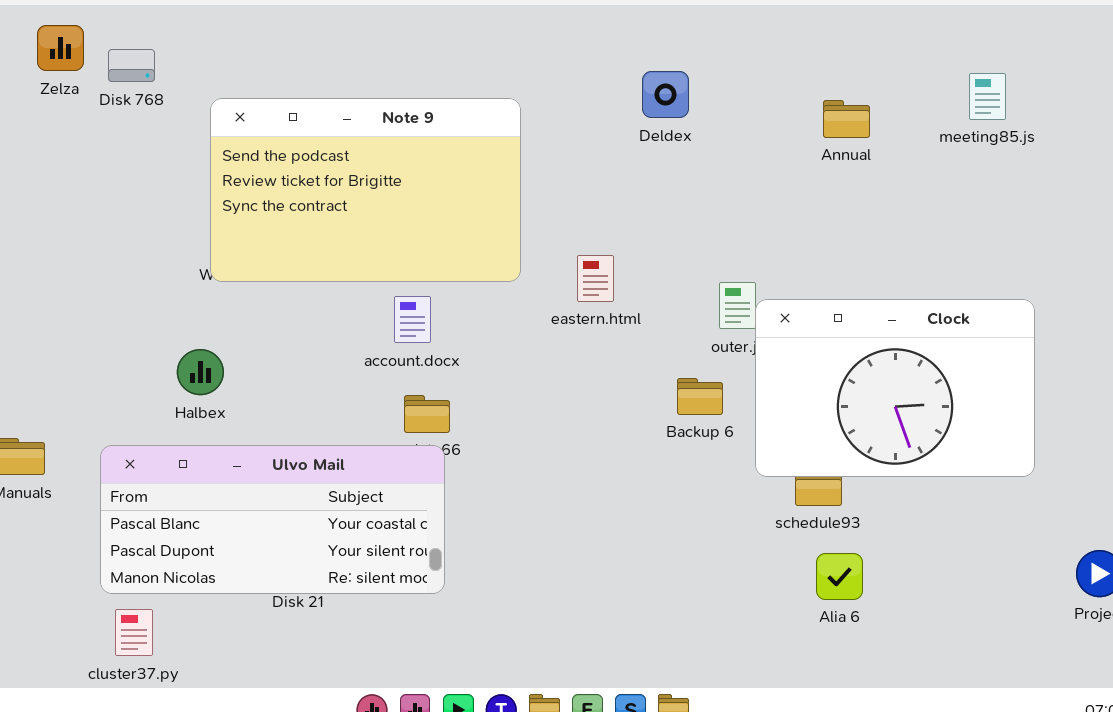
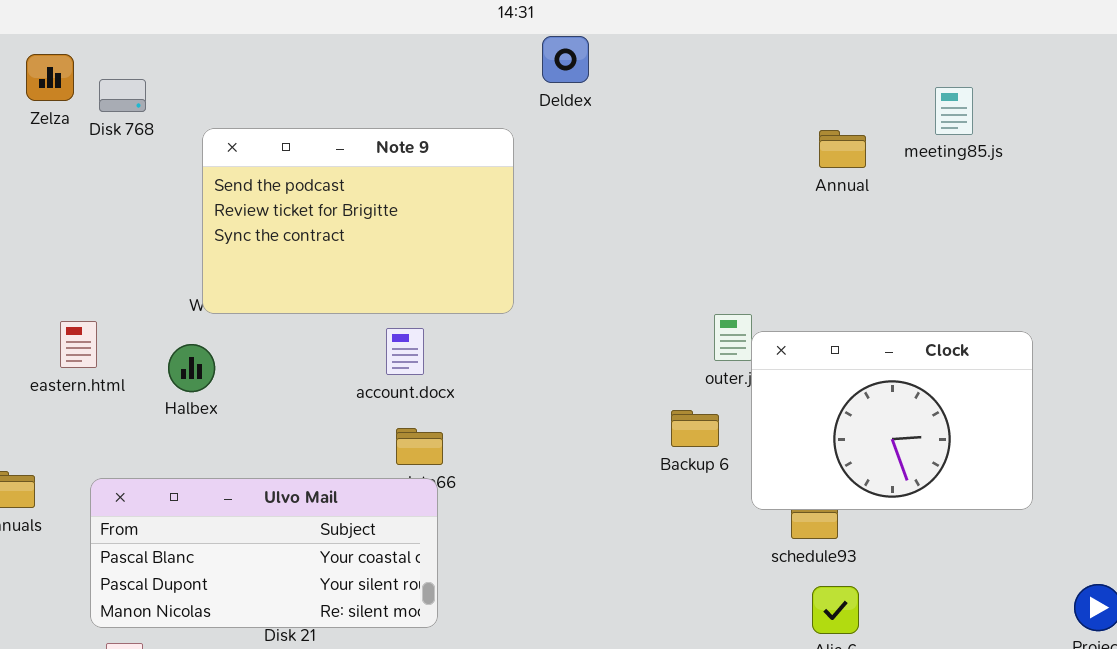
Deldex: [642,71,689,118] -> [542,36,589,83], moved
meeting85.js: [969,73,1006,120] -> [935,87,973,135], moved
eastern.html: [577,255,614,302] -> [60,321,97,368], moved
Halbex: [177,349,224,395] -> [168,344,215,392], moved

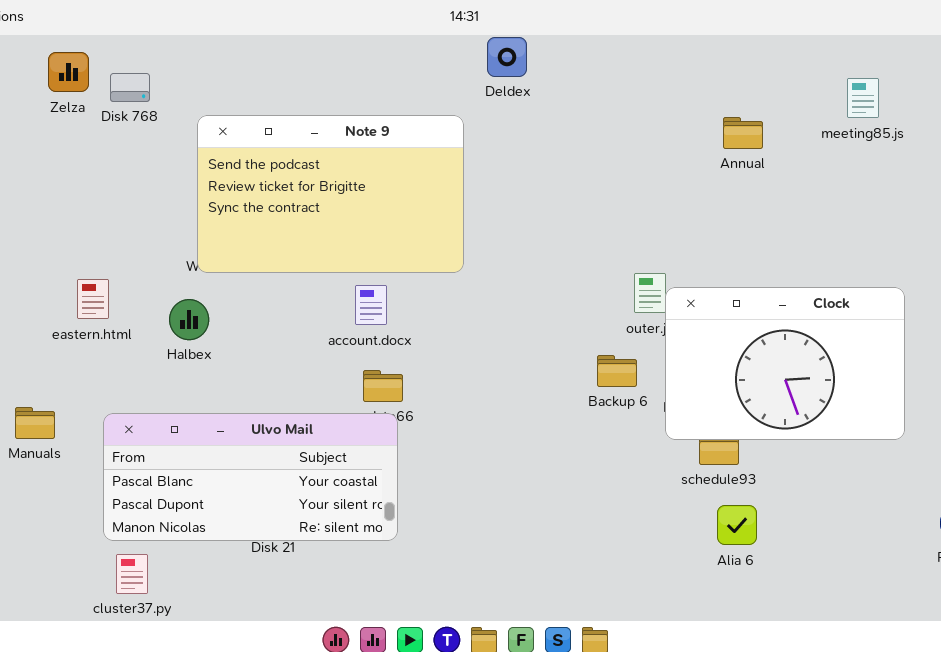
meeting85.js: [935,87,973,135] -> [847,78,879,118], moved

